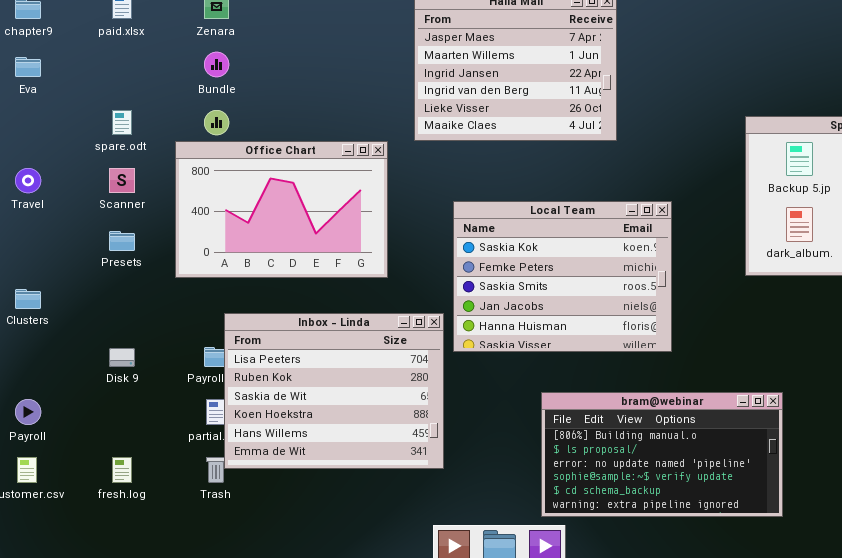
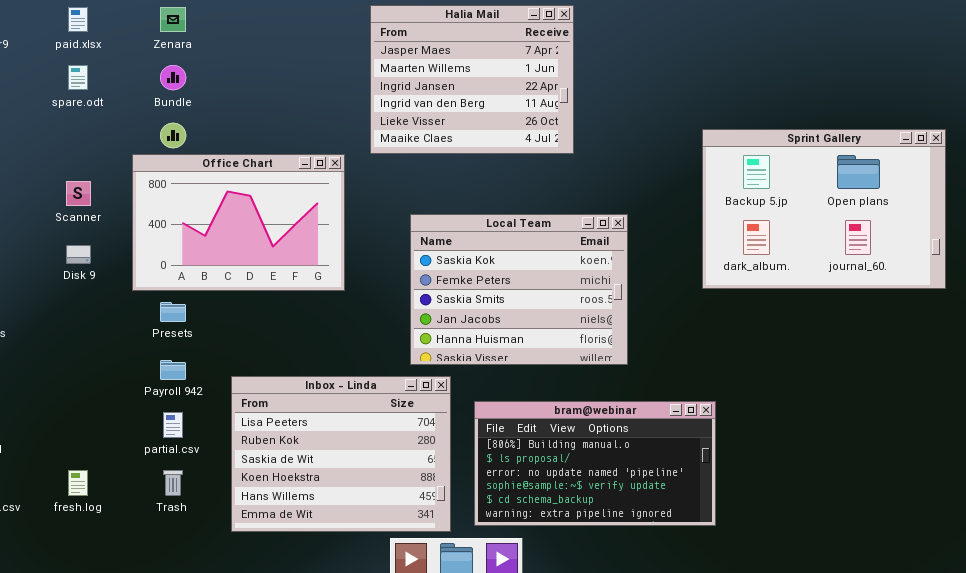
spare.odt: [112,110,132,135] -> [68,65,88,90], moved
Presets: [109,231,135,251] -> [160,302,186,322], moved
Inbox - Linda: [224,313,444,469] -> [231,376,451,532], moved
Disk 9: [109,348,135,367] -> [66,245,91,264], moved
bram@webinar: [541,392,783,517] -> [474,401,716,526], moved

